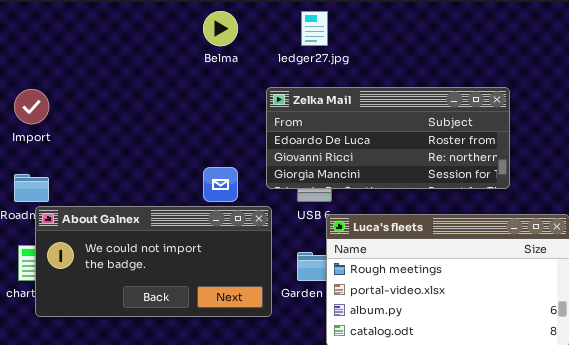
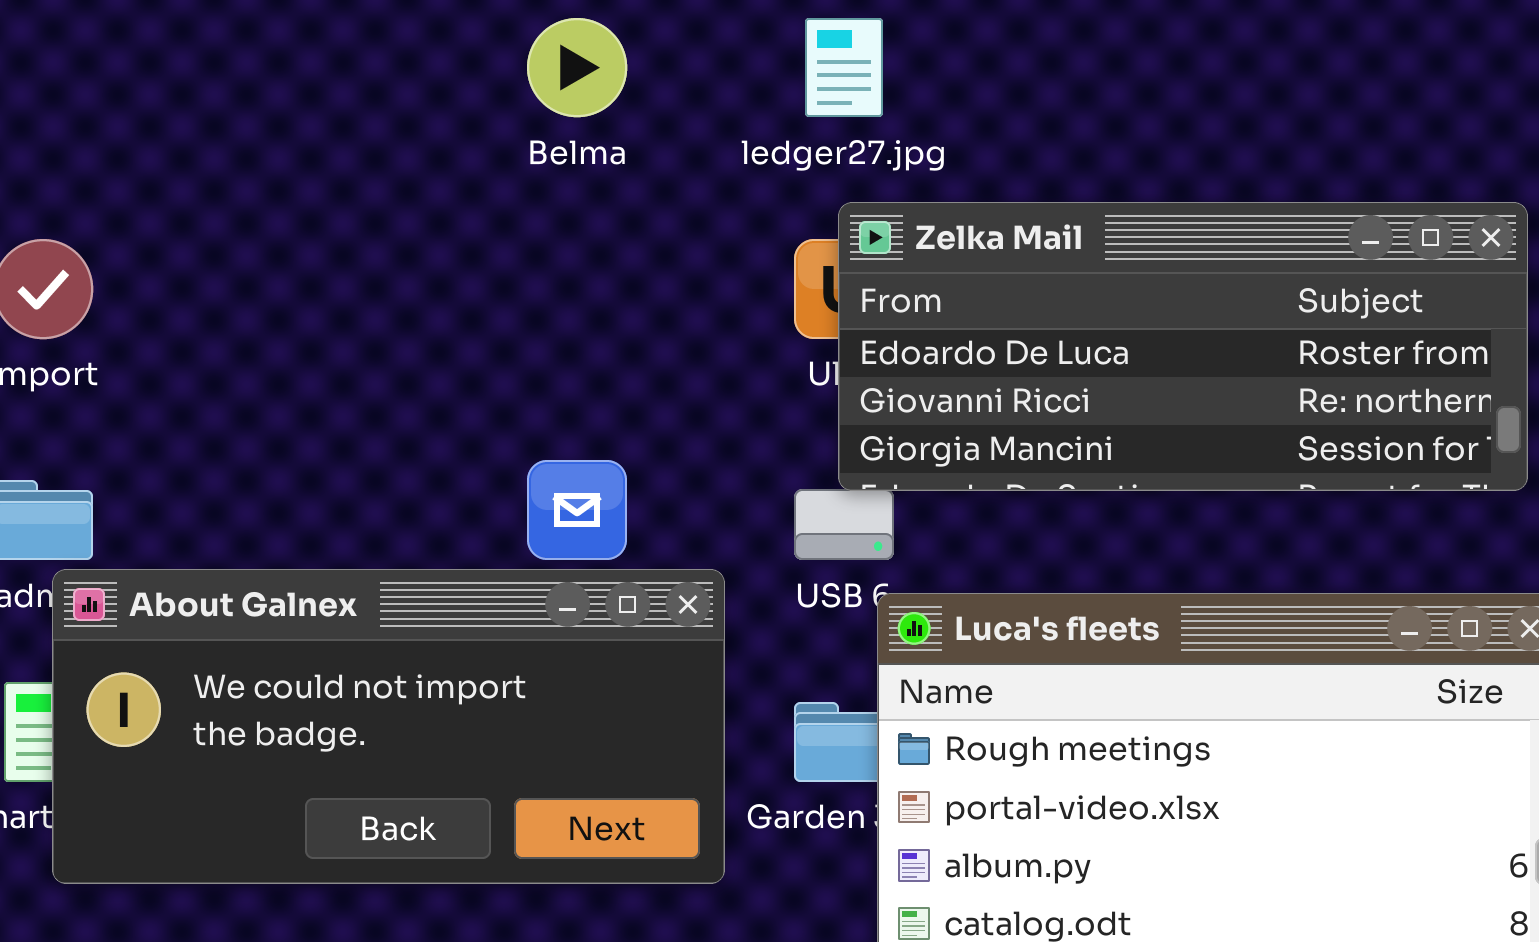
Zelka Mail: [266,87,510,189] -> [838,202,1528,491], moved

